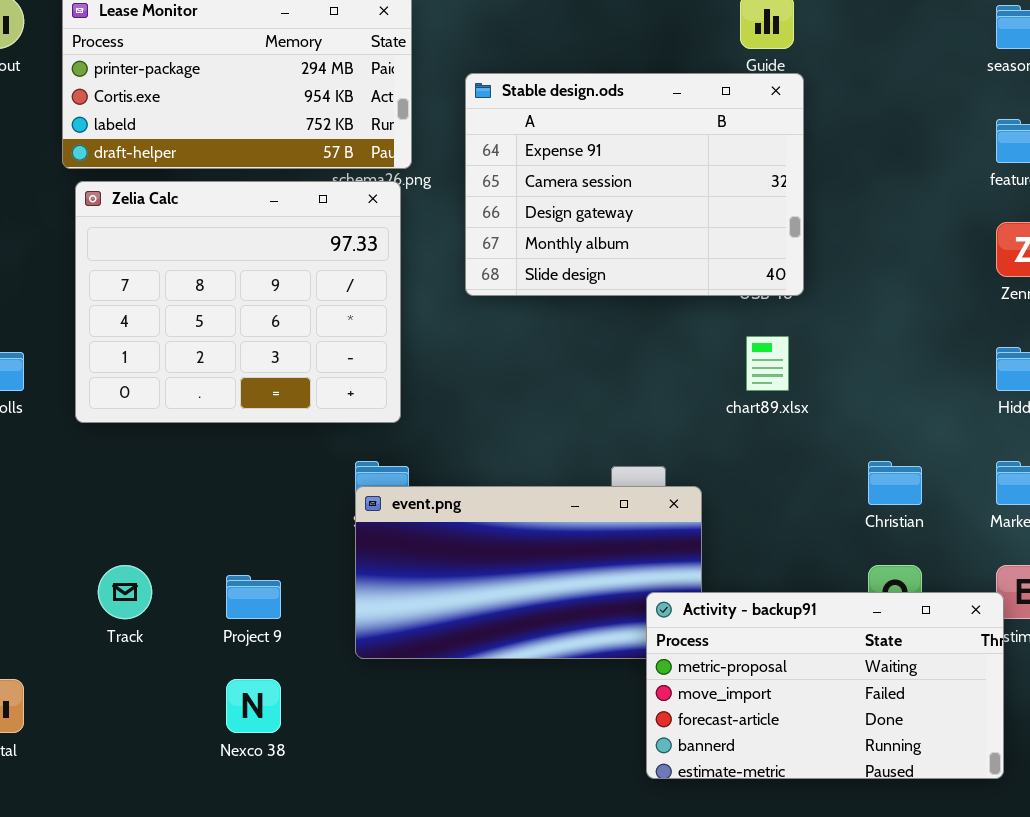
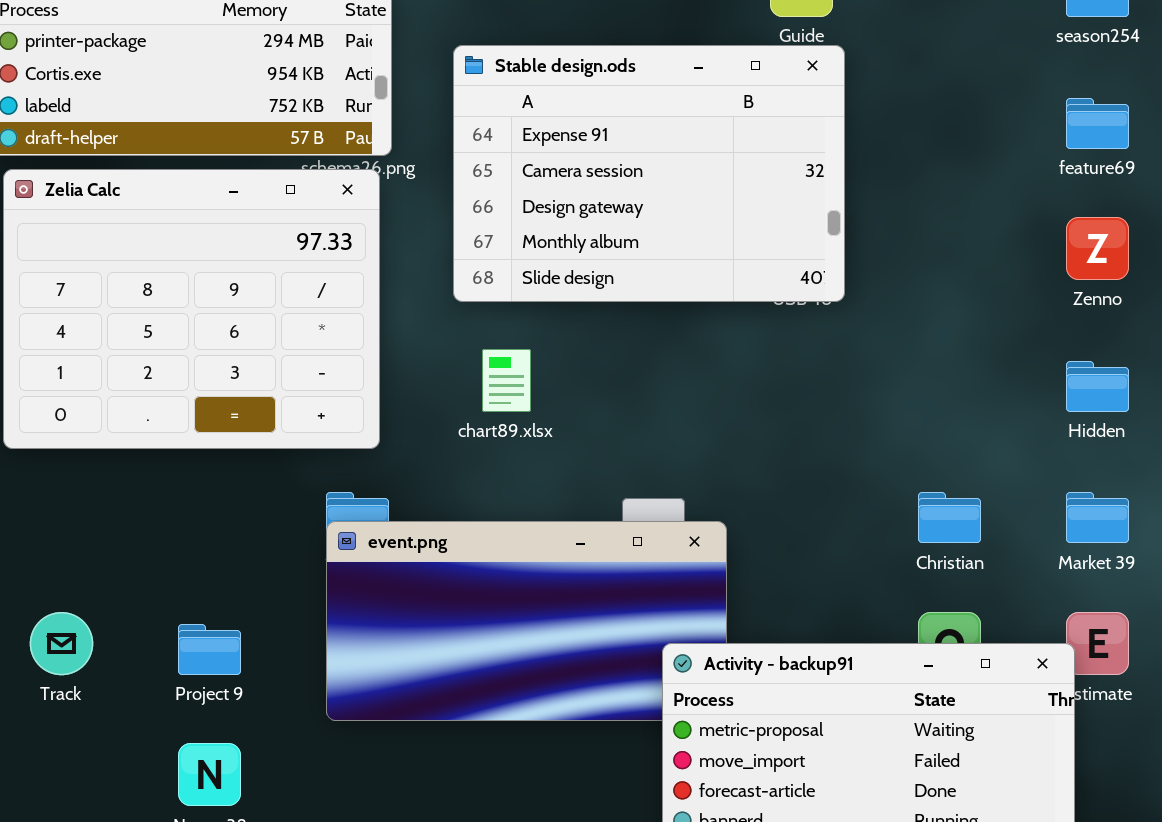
chart89.xlsx: [746,336,789,391] -> [482,349,531,412], moved

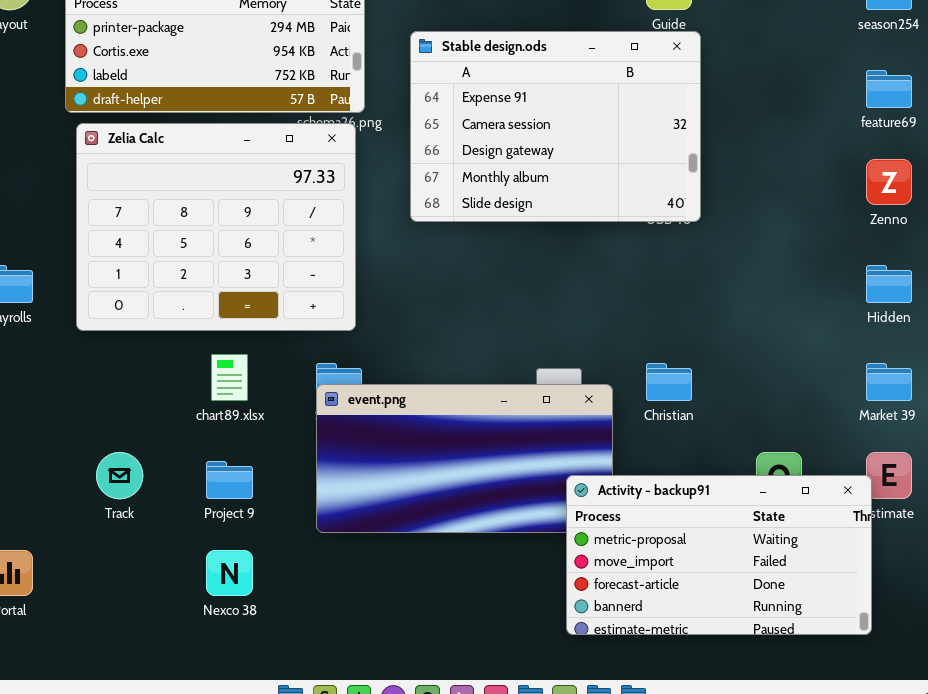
chart89.xlsx: [482,349,531,412] -> [211,354,248,401], moved
Christian: [918,492,981,543] -> [646,363,692,401], moved

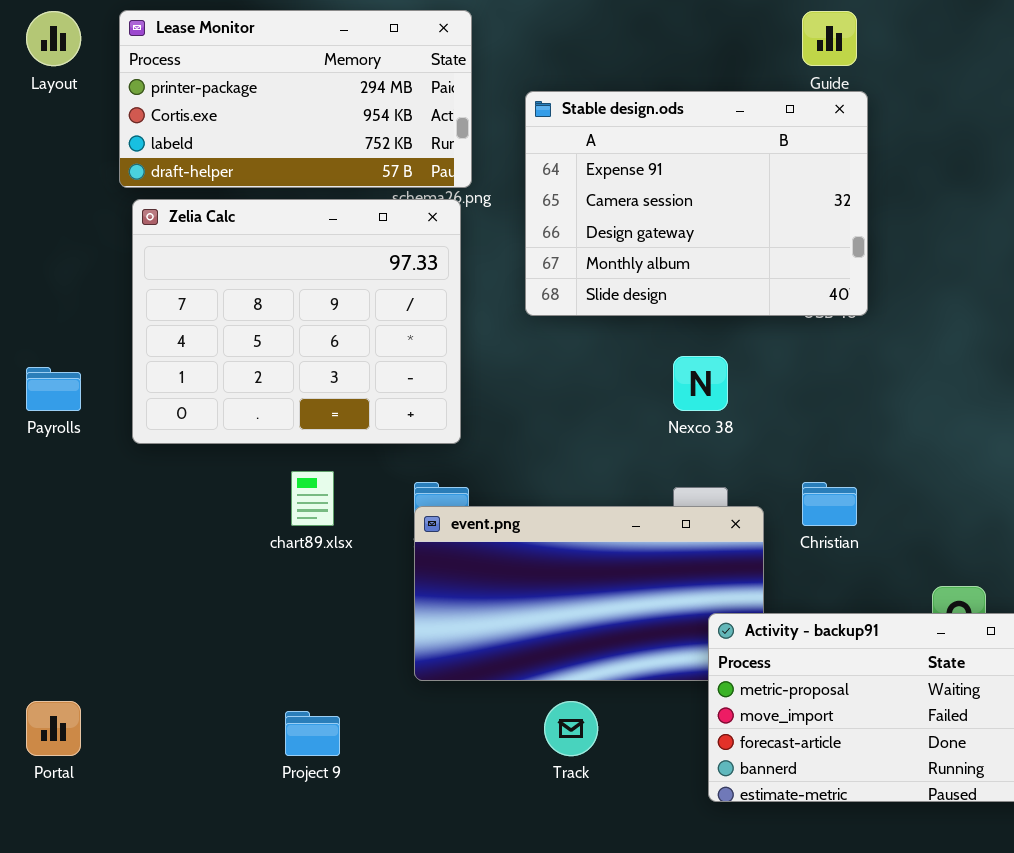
Track: [96,452,143,499] -> [544,701,598,756], moved
Project 9: [206,461,253,499] -> [285,711,340,756], moved
Nexco 38: [206,550,253,596] -> [673,356,728,411], moved

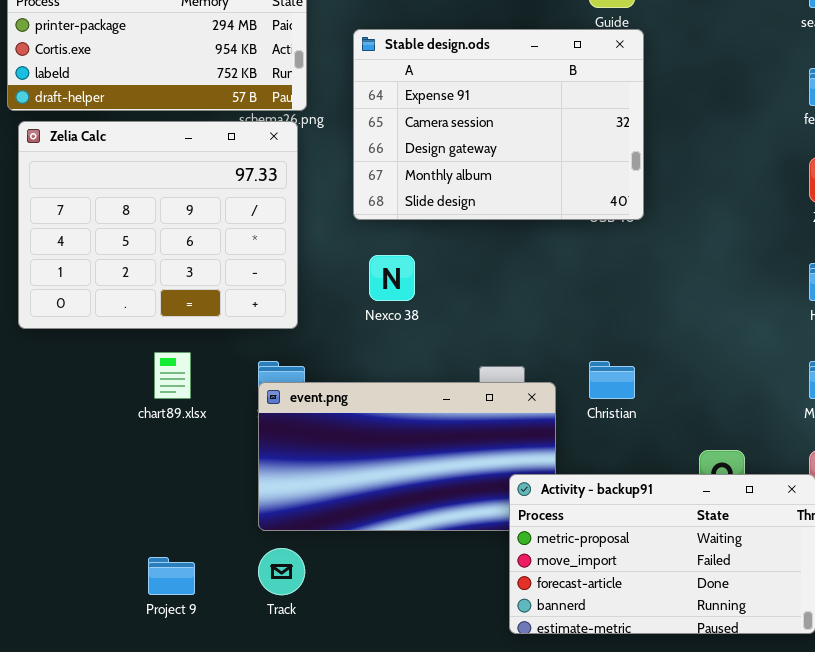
Nexco 38: [673,356,728,411] -> [369,255,415,301], moved
Track: [544,701,598,756] -> [258,548,305,595], moved

